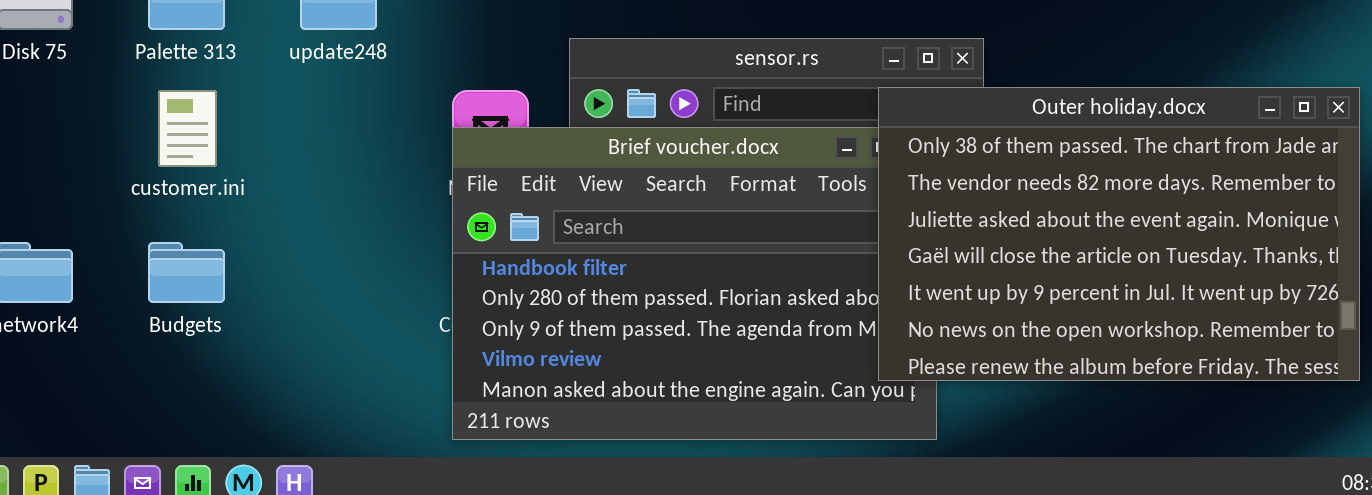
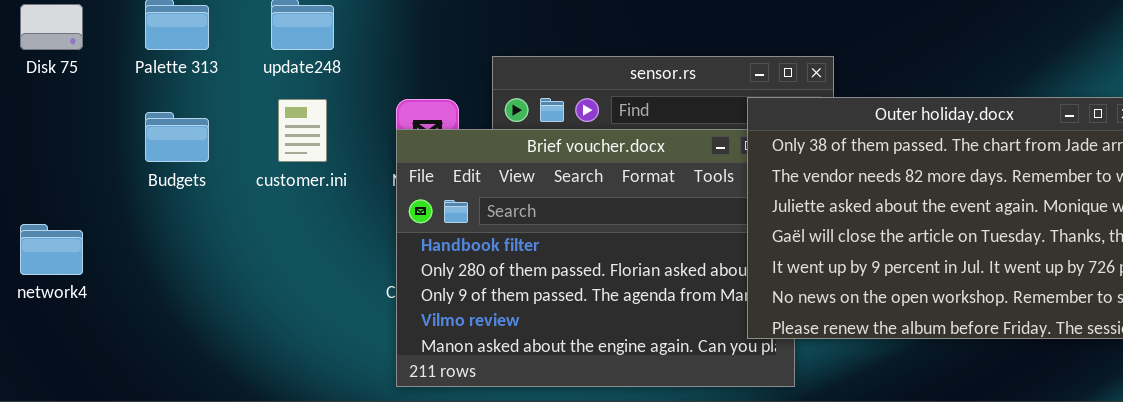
customer.ini: [158,90,217,167] -> [278,99,327,162], moved
Budgets: [148,242,225,303] -> [145,112,209,162], moved

